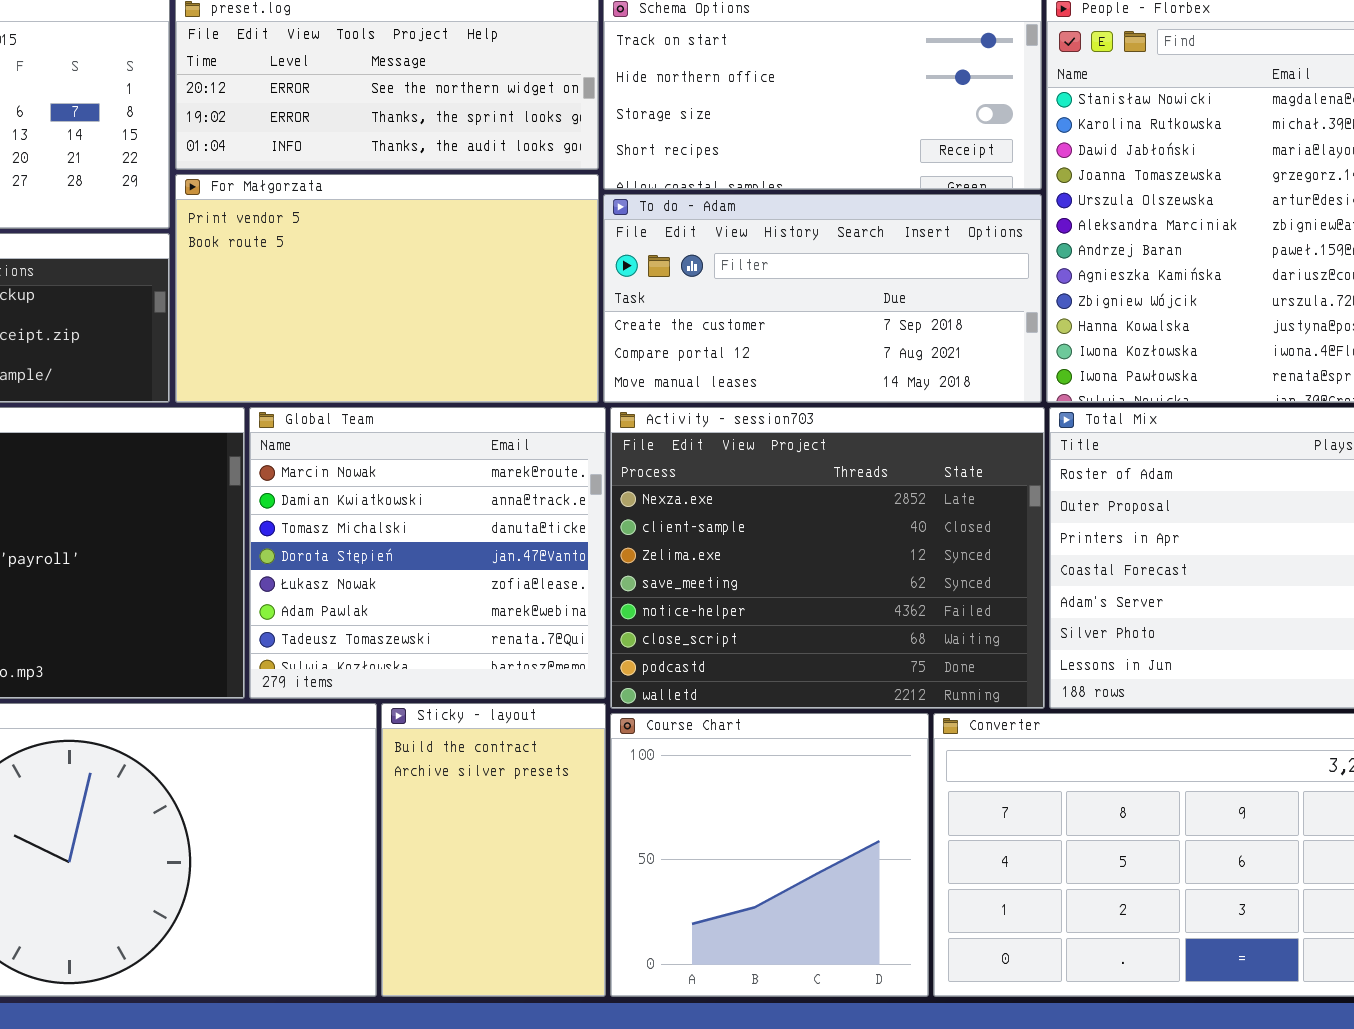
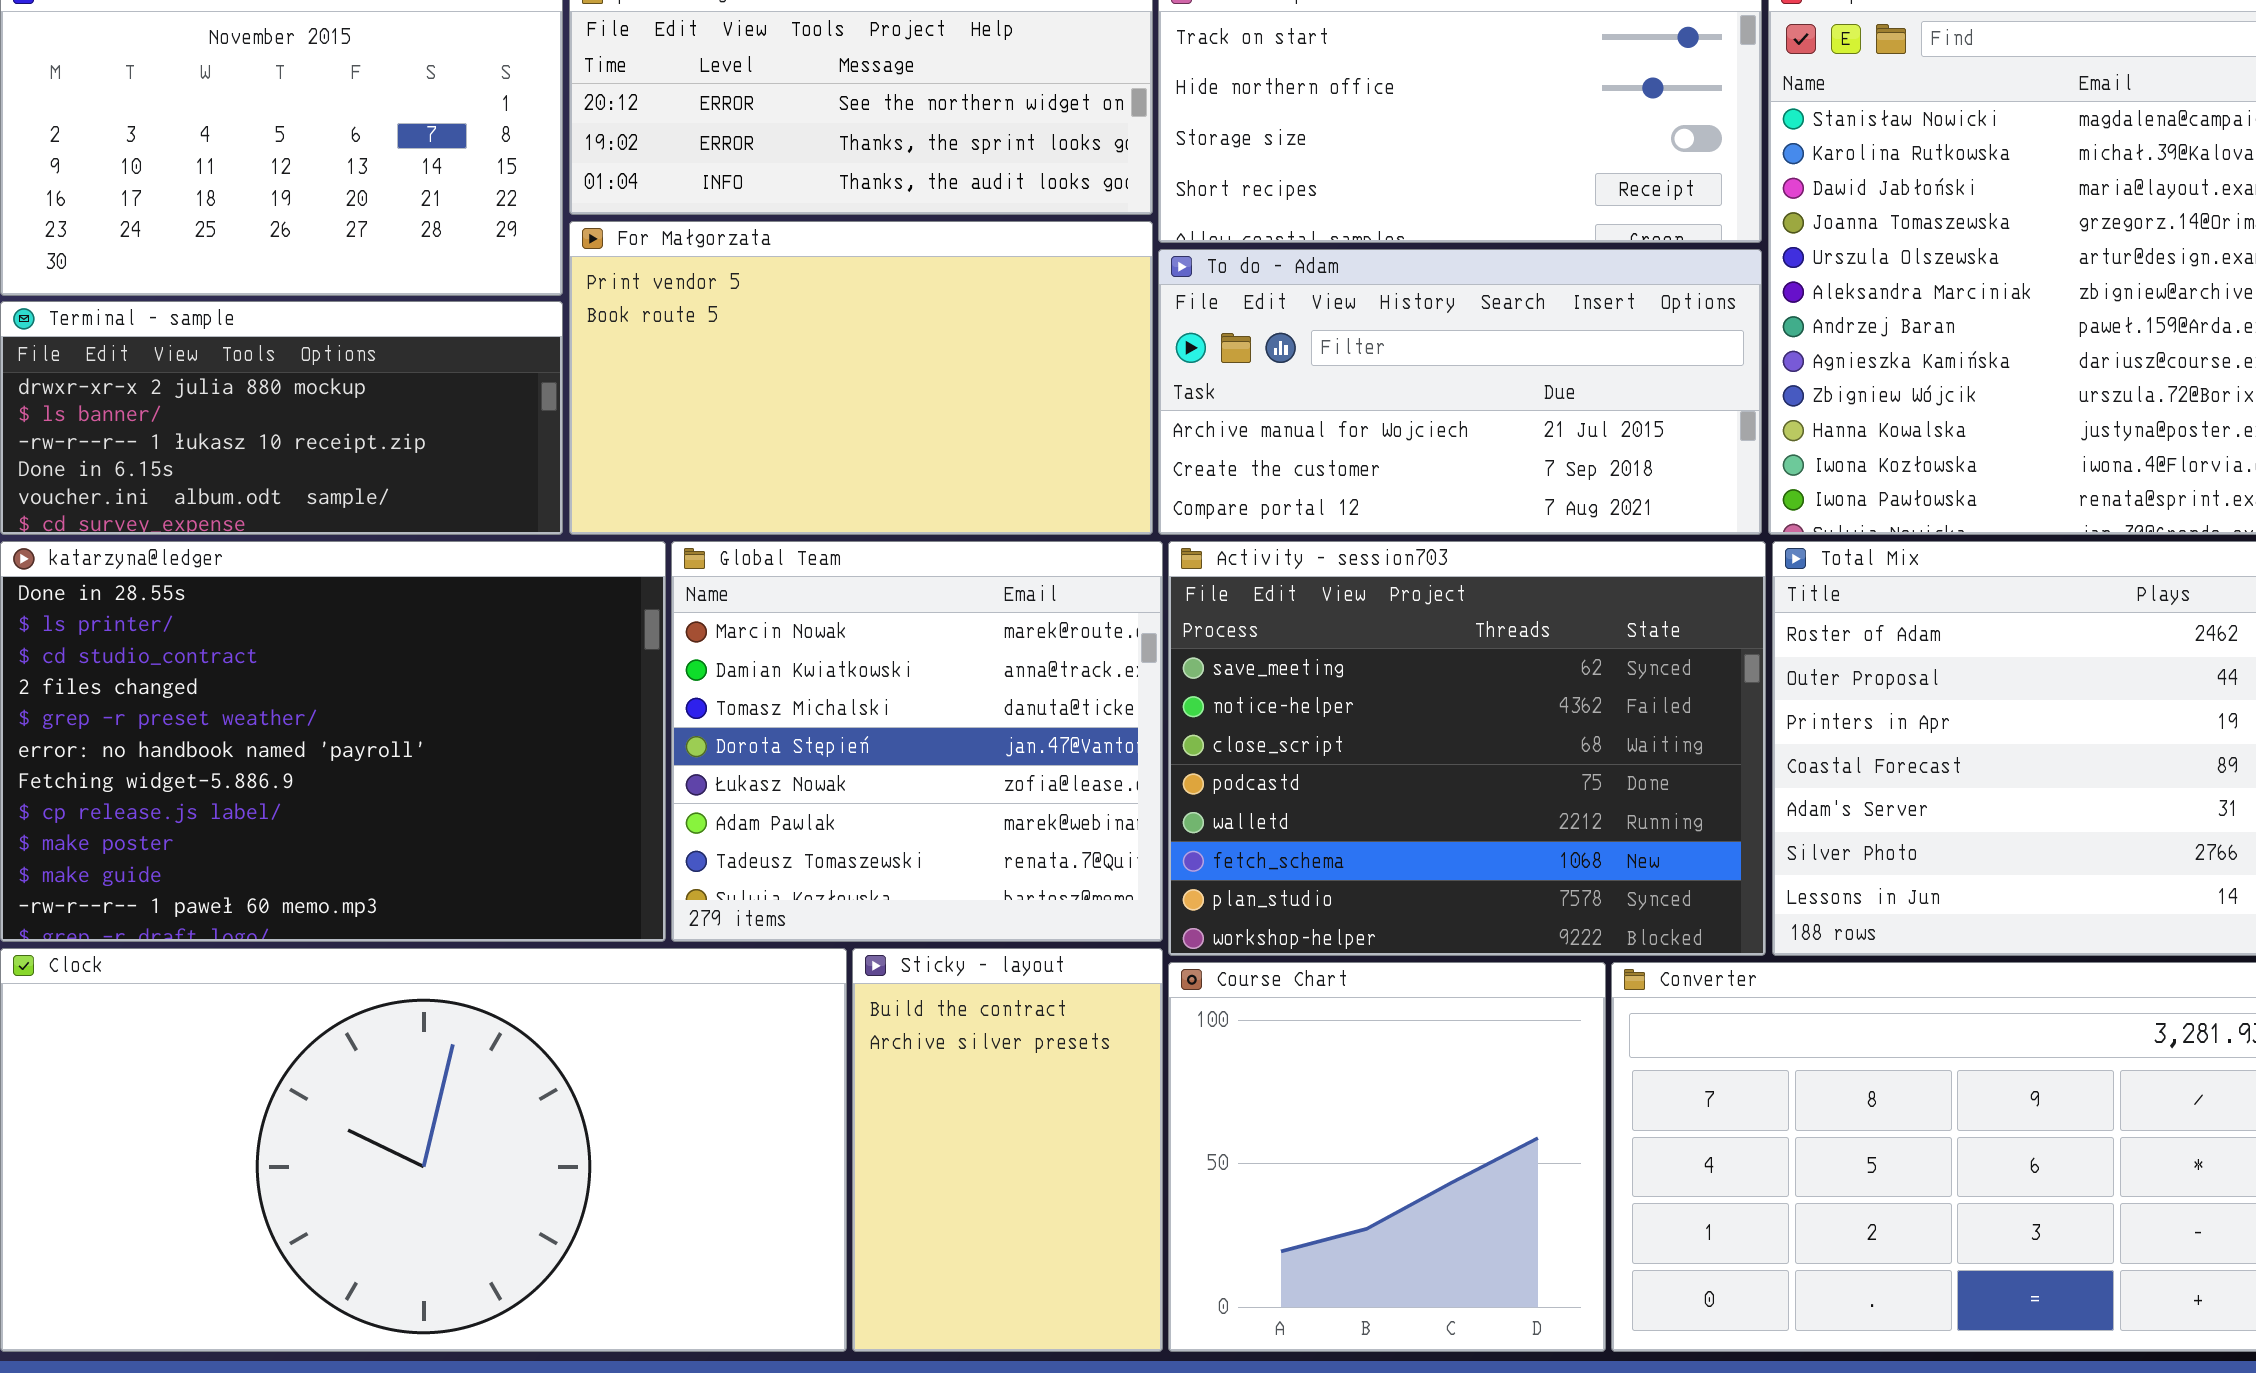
To do - Adam: [603,194,1042,403] -> [1158,249,1762,535], scrolled up 1 row
Activity - session703: [610,407,1045,709] -> [1168,541,1766,956], scrolled down 3 rows

